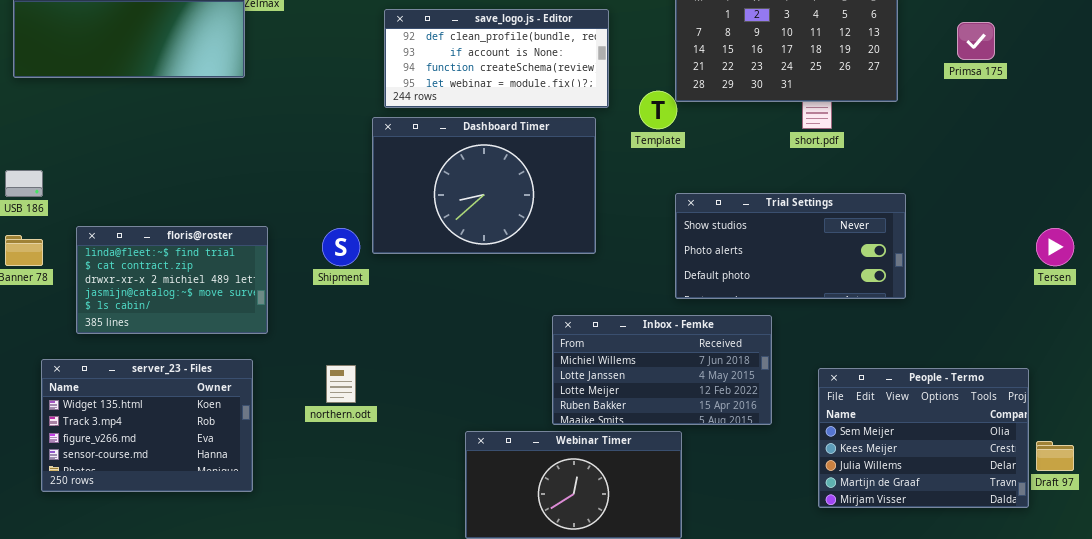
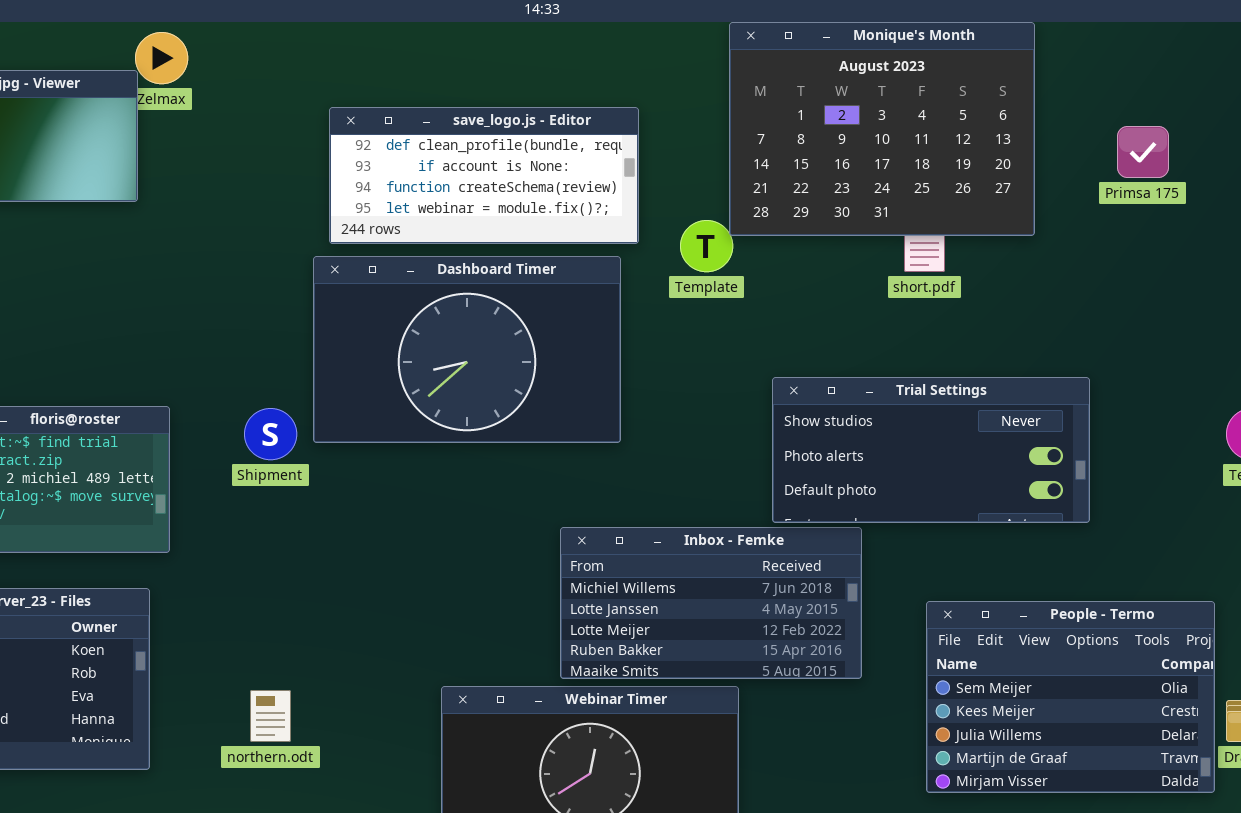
Trial Settings: [675,193,906,299] -> [772,377,1090,523], moved
northern.odt: [326,365,356,403] -> [250,690,291,742], moved

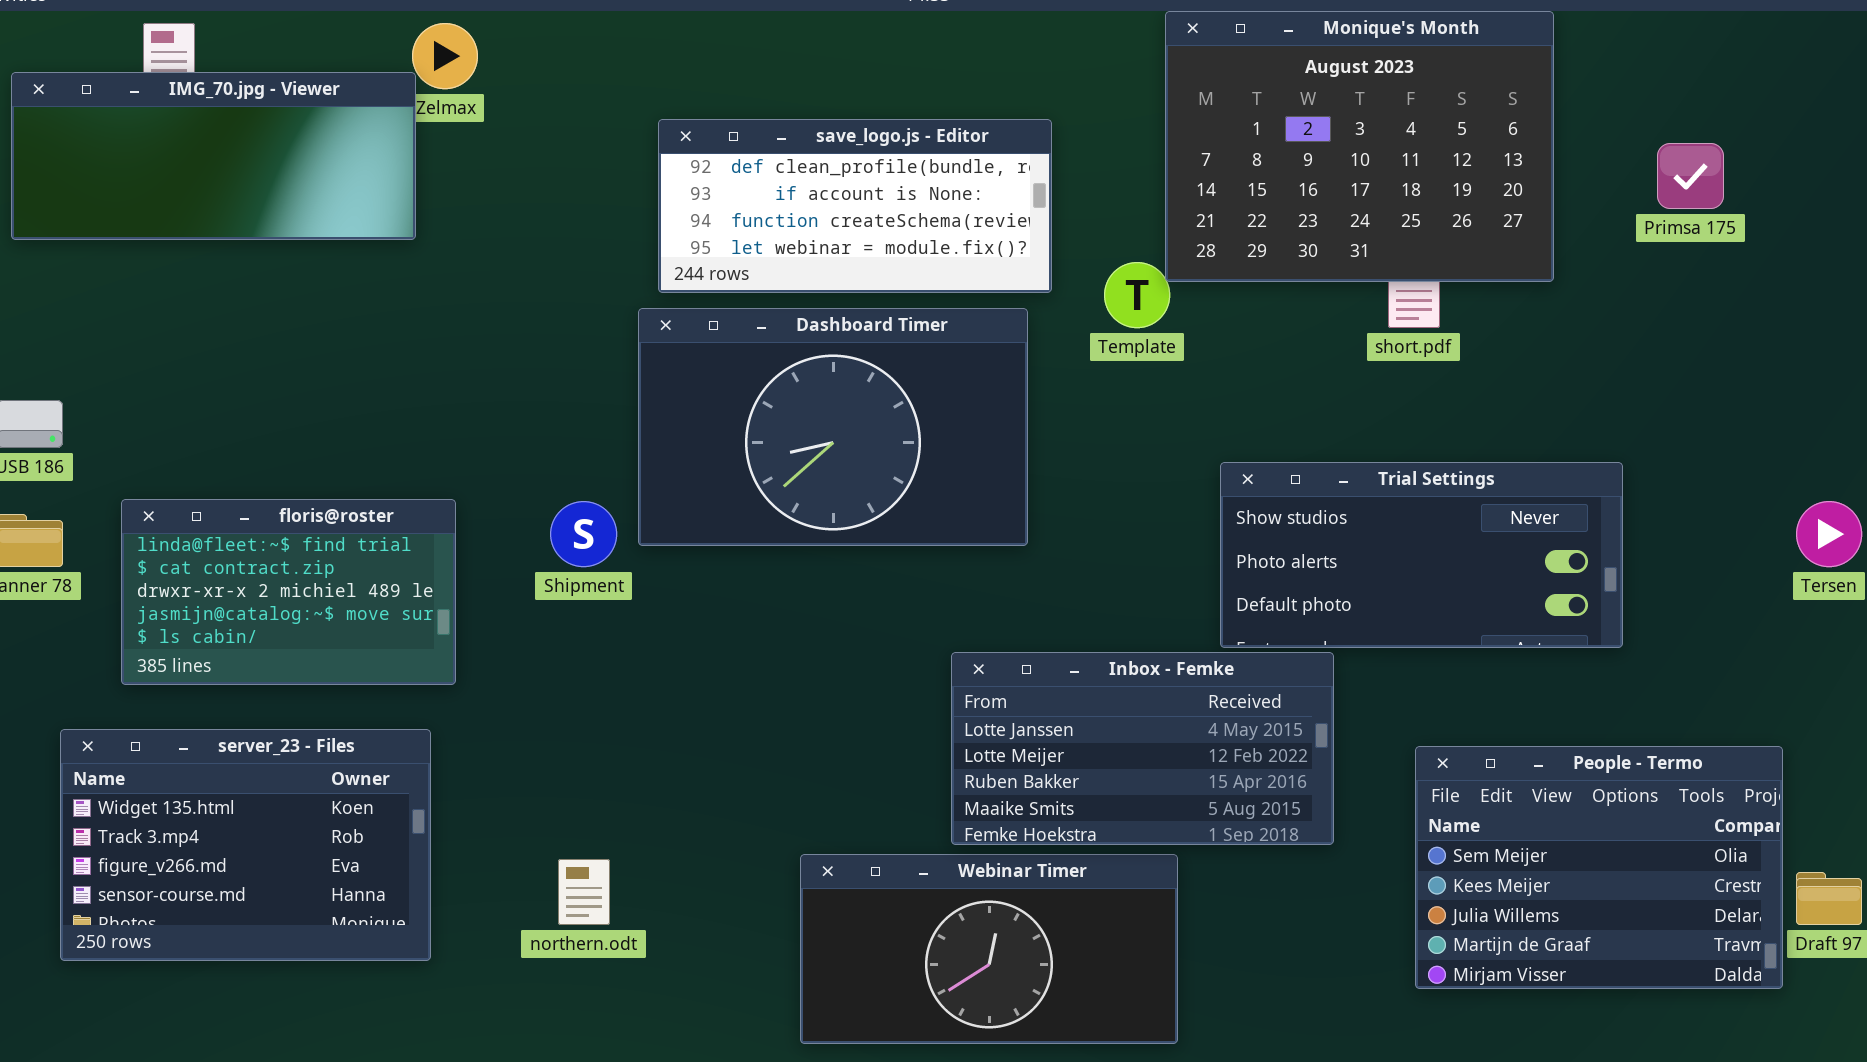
Inbox - Femke: [560,527,862,679] -> [951,652,1334,845], scrolled down 1 row

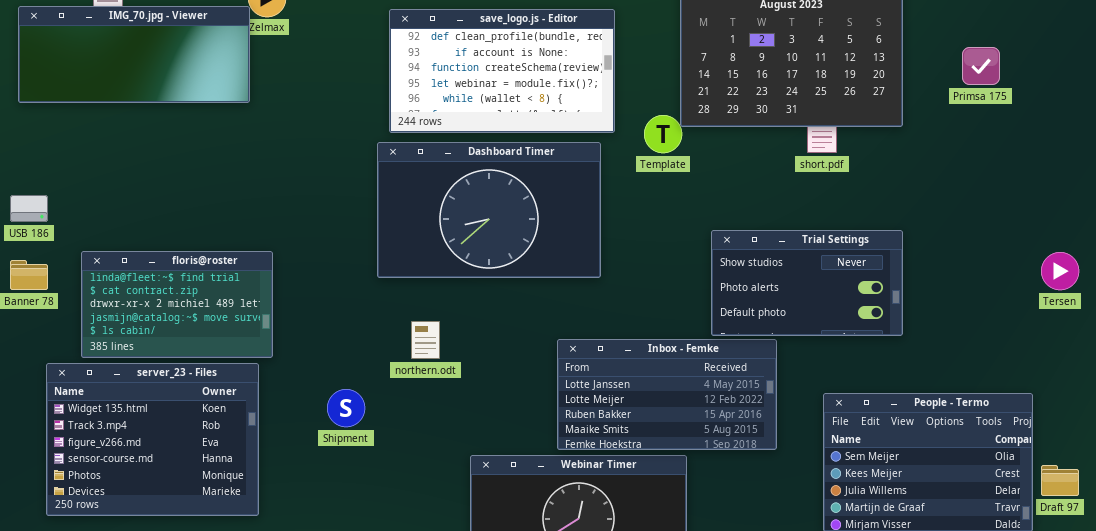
save_logo.js - Editor: [658,119,1052,293] -> [389,9,615,133], resized
Trial Settings: [1220,462,1623,648] -> [711,230,903,336], resized
Shipment: [550,501,617,567] -> [327,389,365,427], moved
server_23 - Files: [60,729,431,961] -> [46,363,259,516], resized
northern.odt: [558,859,610,925] -> [411,321,440,359], moved

